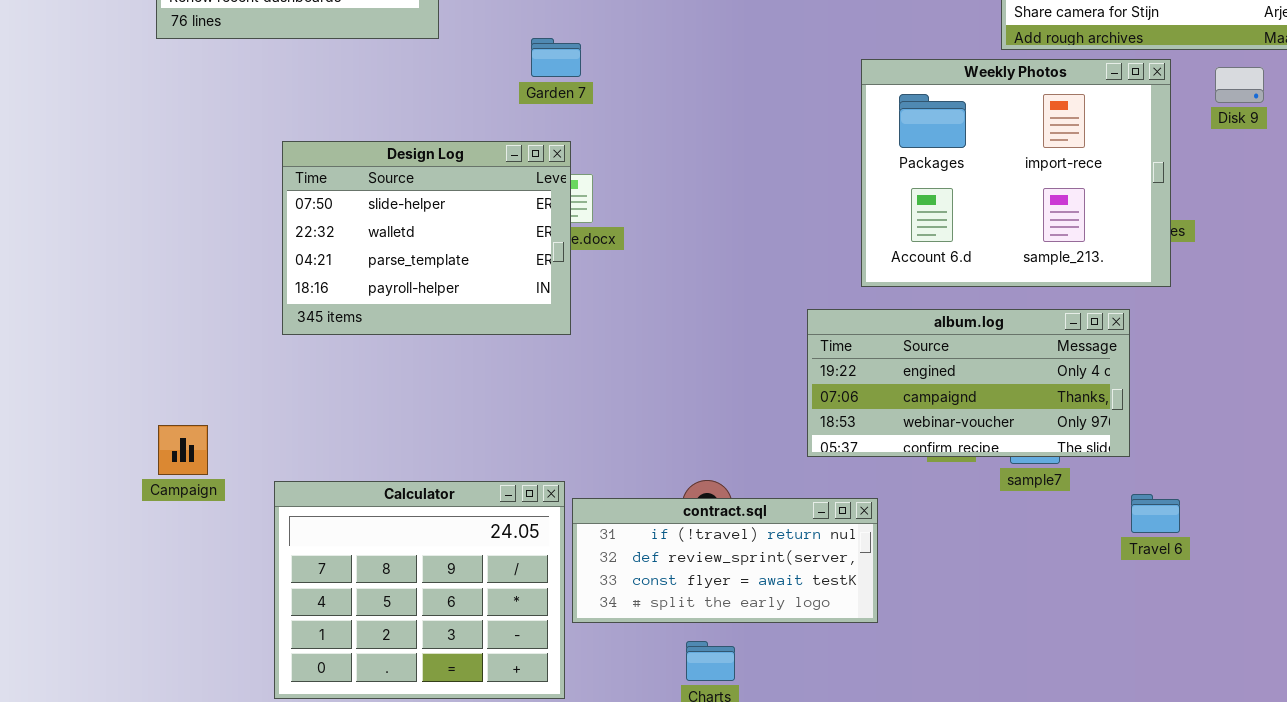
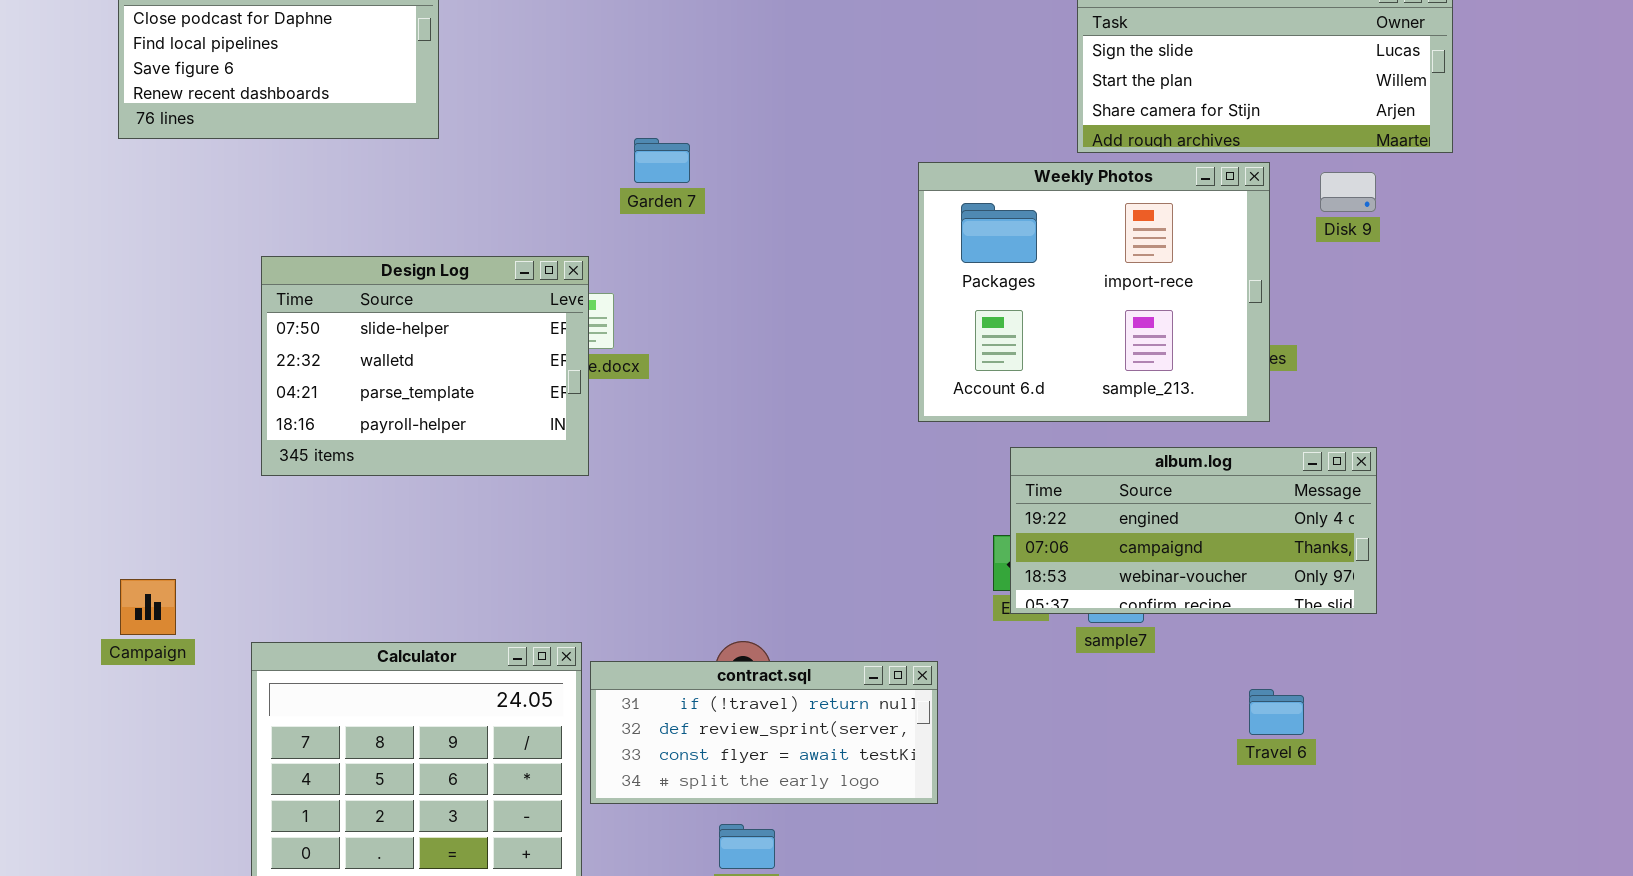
Garden 7: [531,38,581,77] -> [634,138,690,183], moved
album.log: [807,309,1130,457] -> [1010,447,1377,614], moved
Travel 6: [1131,494,1180,533] -> [1249,689,1304,735], moved

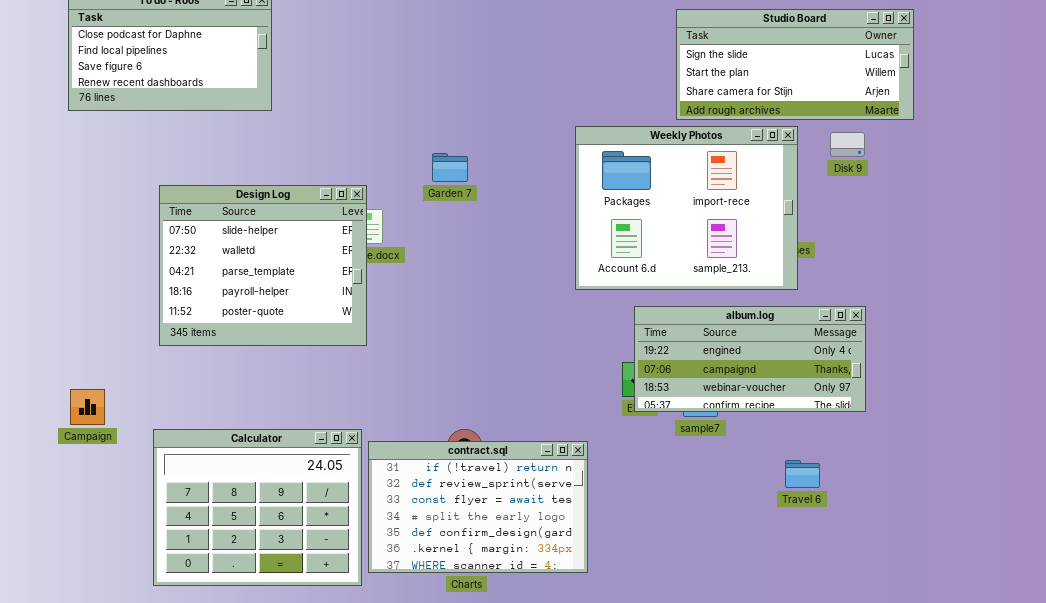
Garden 7: [634,138,690,183] -> [432,153,468,182], moved
Design Log: [261,256,589,476] -> [159,185,367,346], resized
contract.sql: [590,661,938,804] -> [368,441,588,573], resized

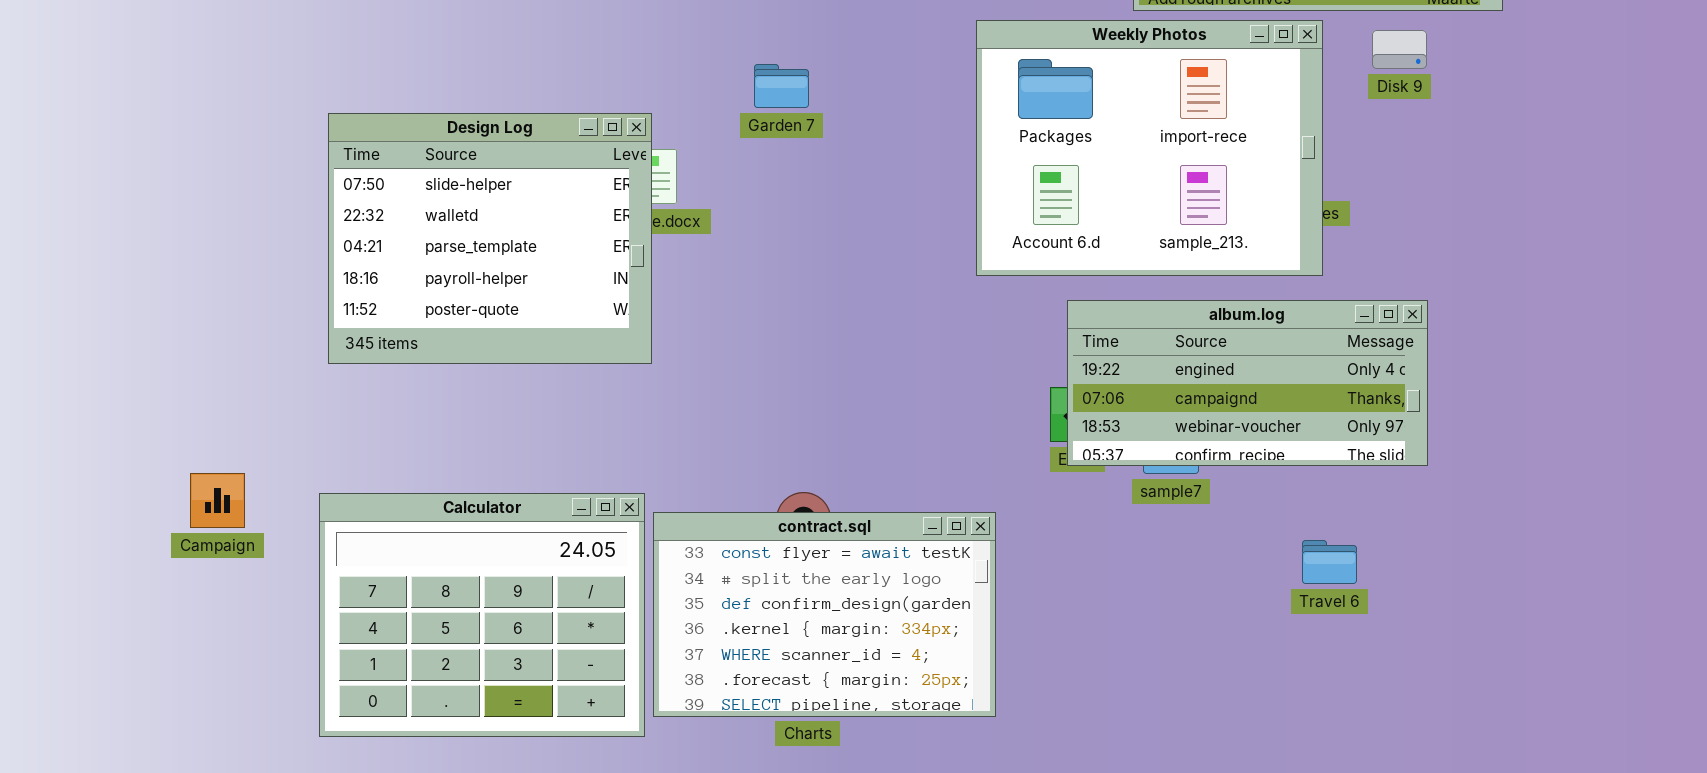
Campaign: [70,389,105,425] -> [190,473,245,528], moved
contract.sql: [368,441,588,573] -> [653,512,996,717], scrolled down 2 rows

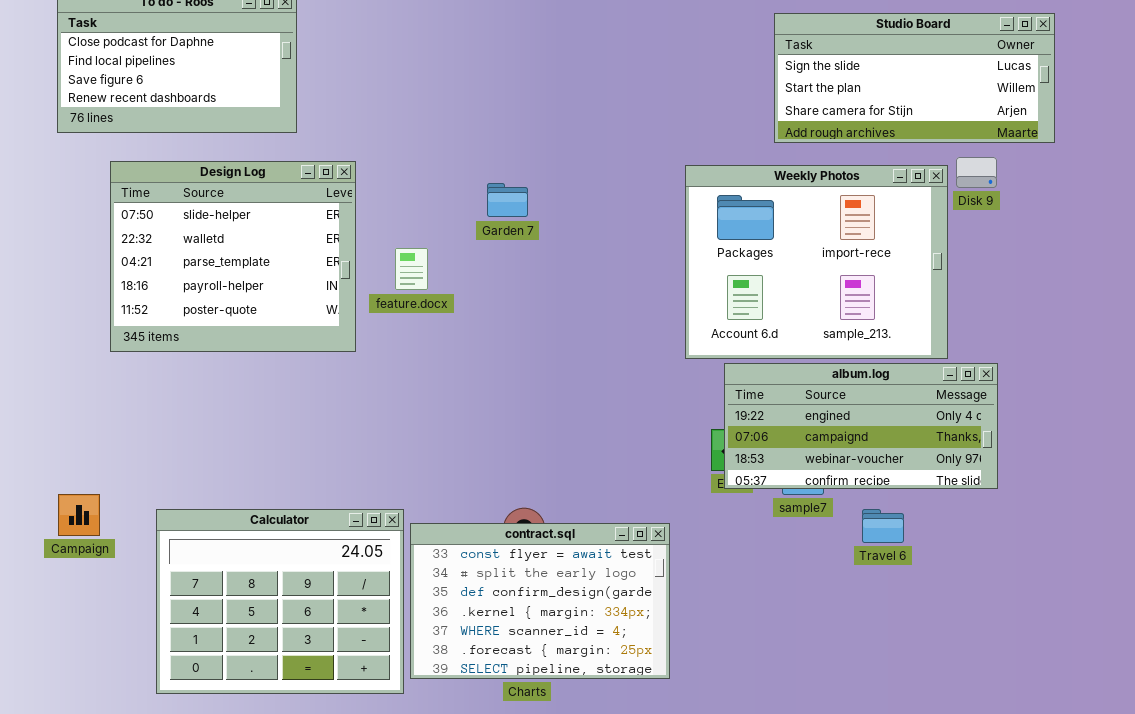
Weekly Photos: [976,20,1323,276] -> [685,165,948,359], moved
Design Log: [328,113,652,364] -> [110,161,356,352], moved
Travel 6: [1302,540,1357,584] -> [862,509,904,543], moved

